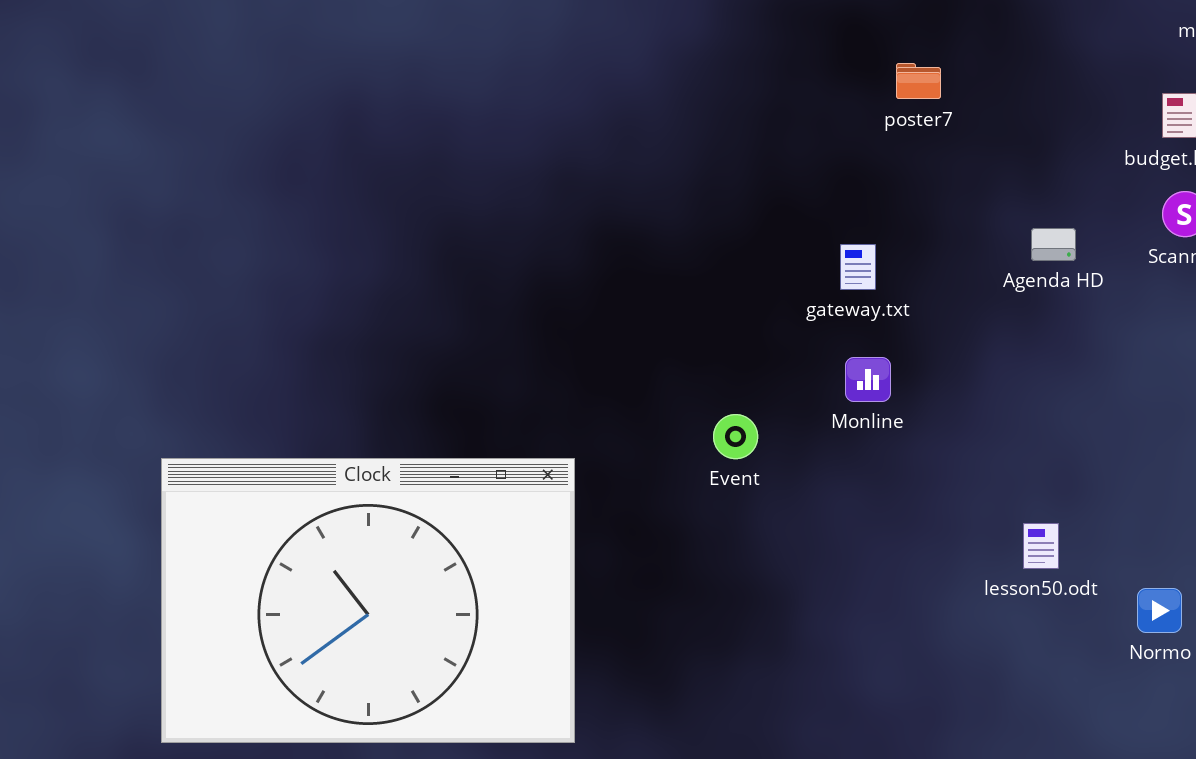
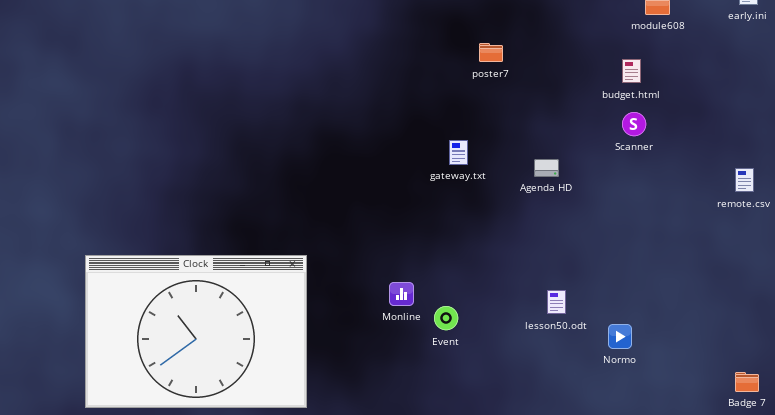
Agenda HD: [1031,228,1076,261] -> [534,159,559,177], moved
Monline: [845,357,891,402] -> [389,282,414,306], moved
Event: [713,414,758,459] -> [434,306,458,330], moved

